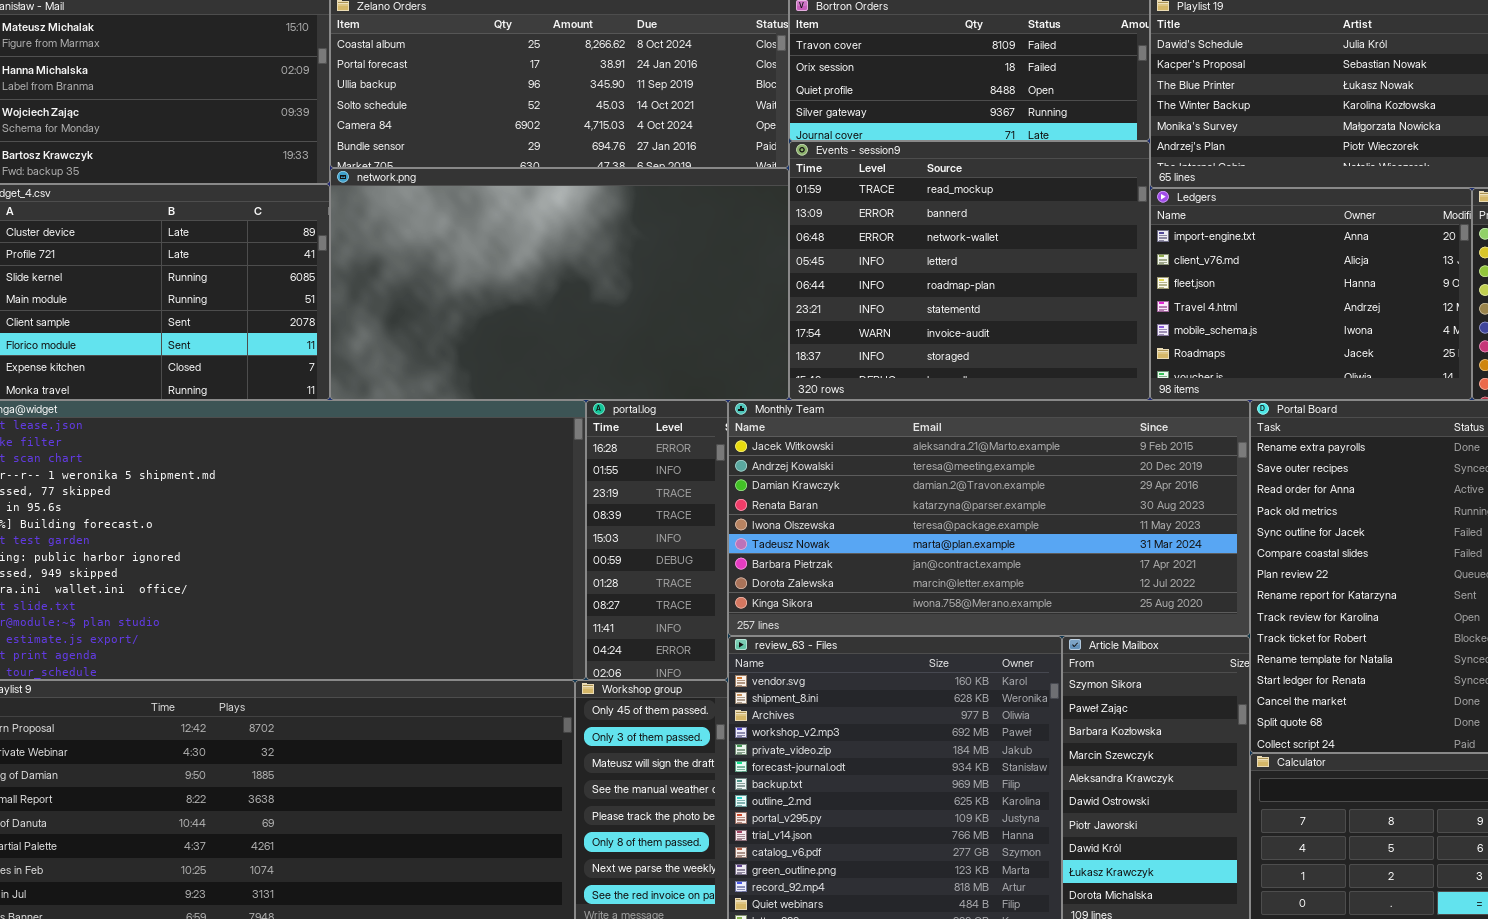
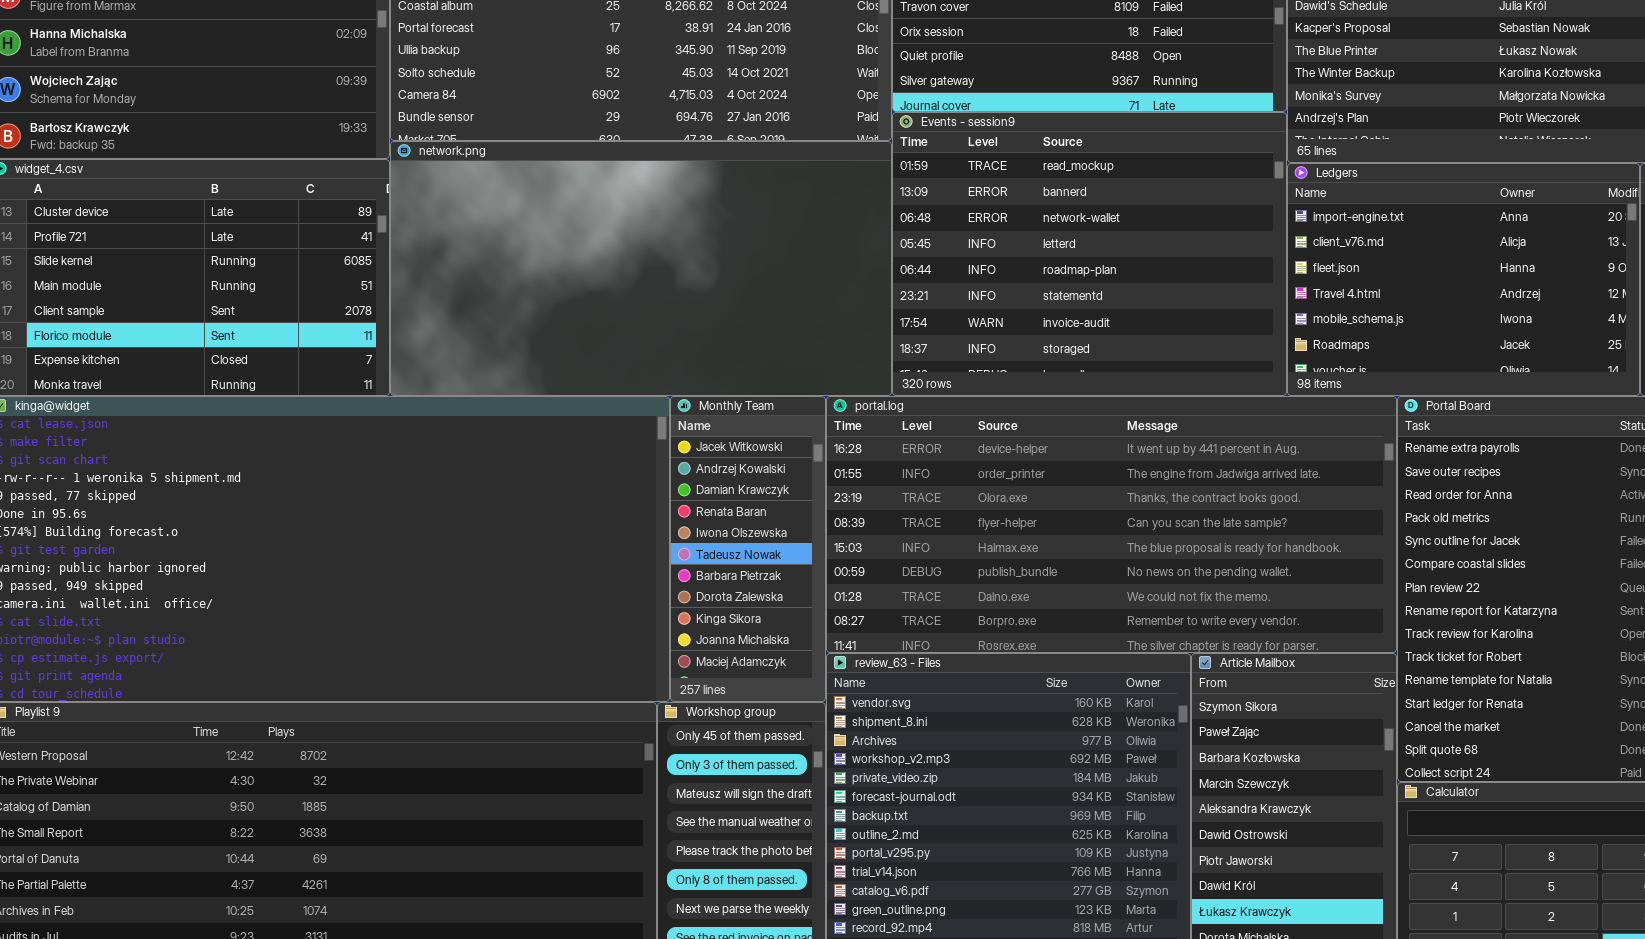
portal.log: [586,400,728,680] -> [826,396,1397,653], moved, resized
Monthly Team: [728,400,1250,636] -> [670,396,826,702], moved, resized

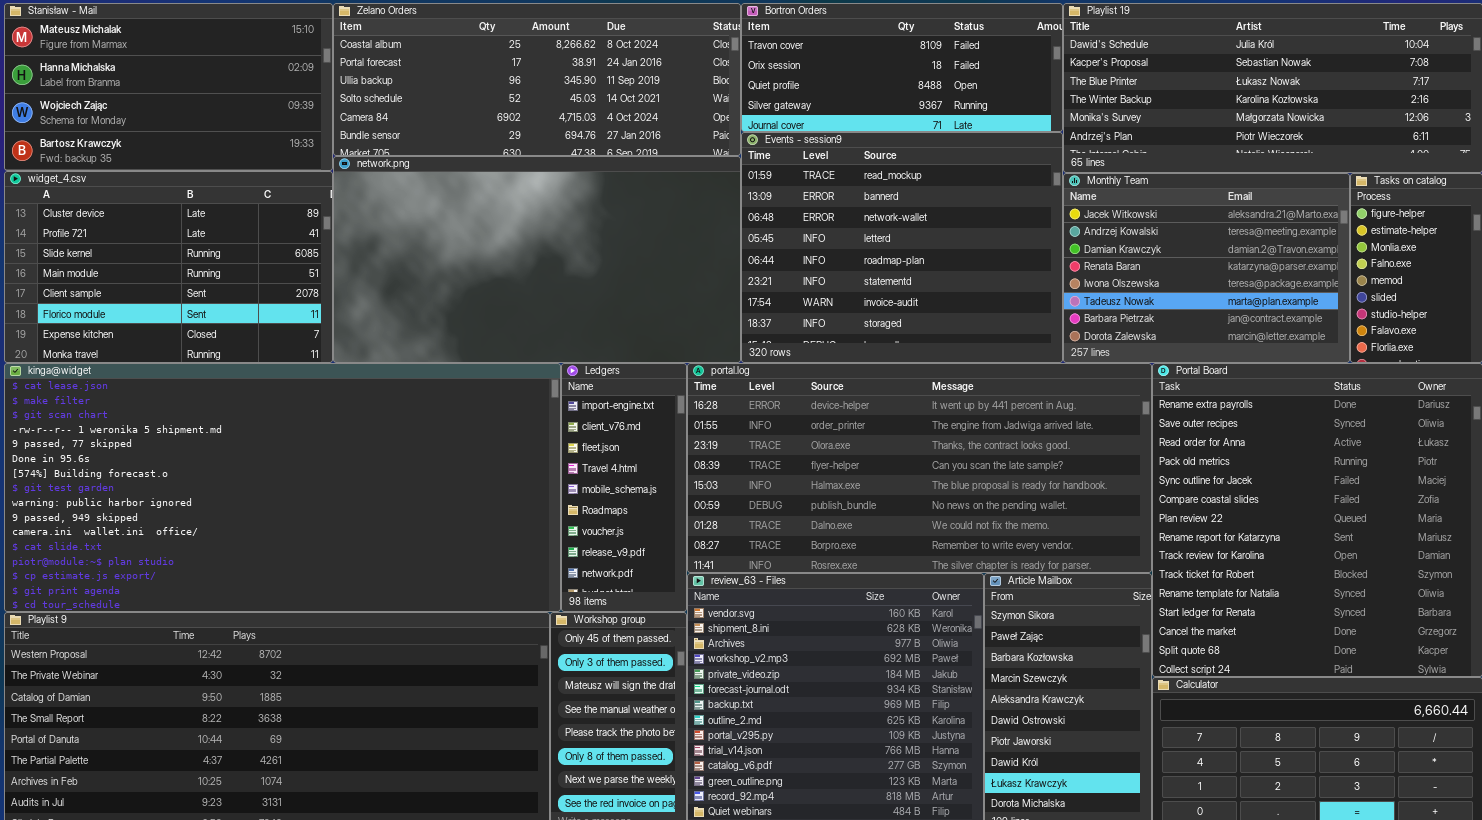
Ledgers: [1287,163,1640,396] -> [561,363,687,612], moved, resized
Monthly Team: [670,396,826,702] -> [1063,173,1350,363], moved, resized

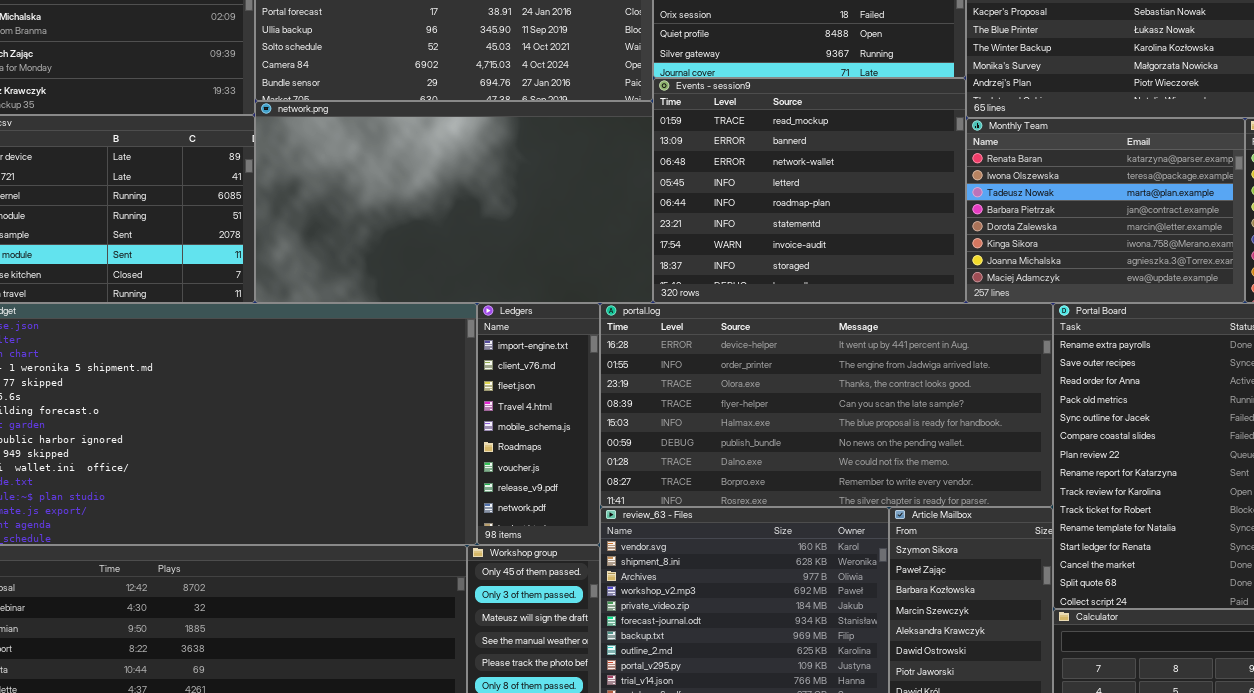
Monthly Team: [1063,173,1350,363] -> [966,118,1245,303], scrolled down 3 rows

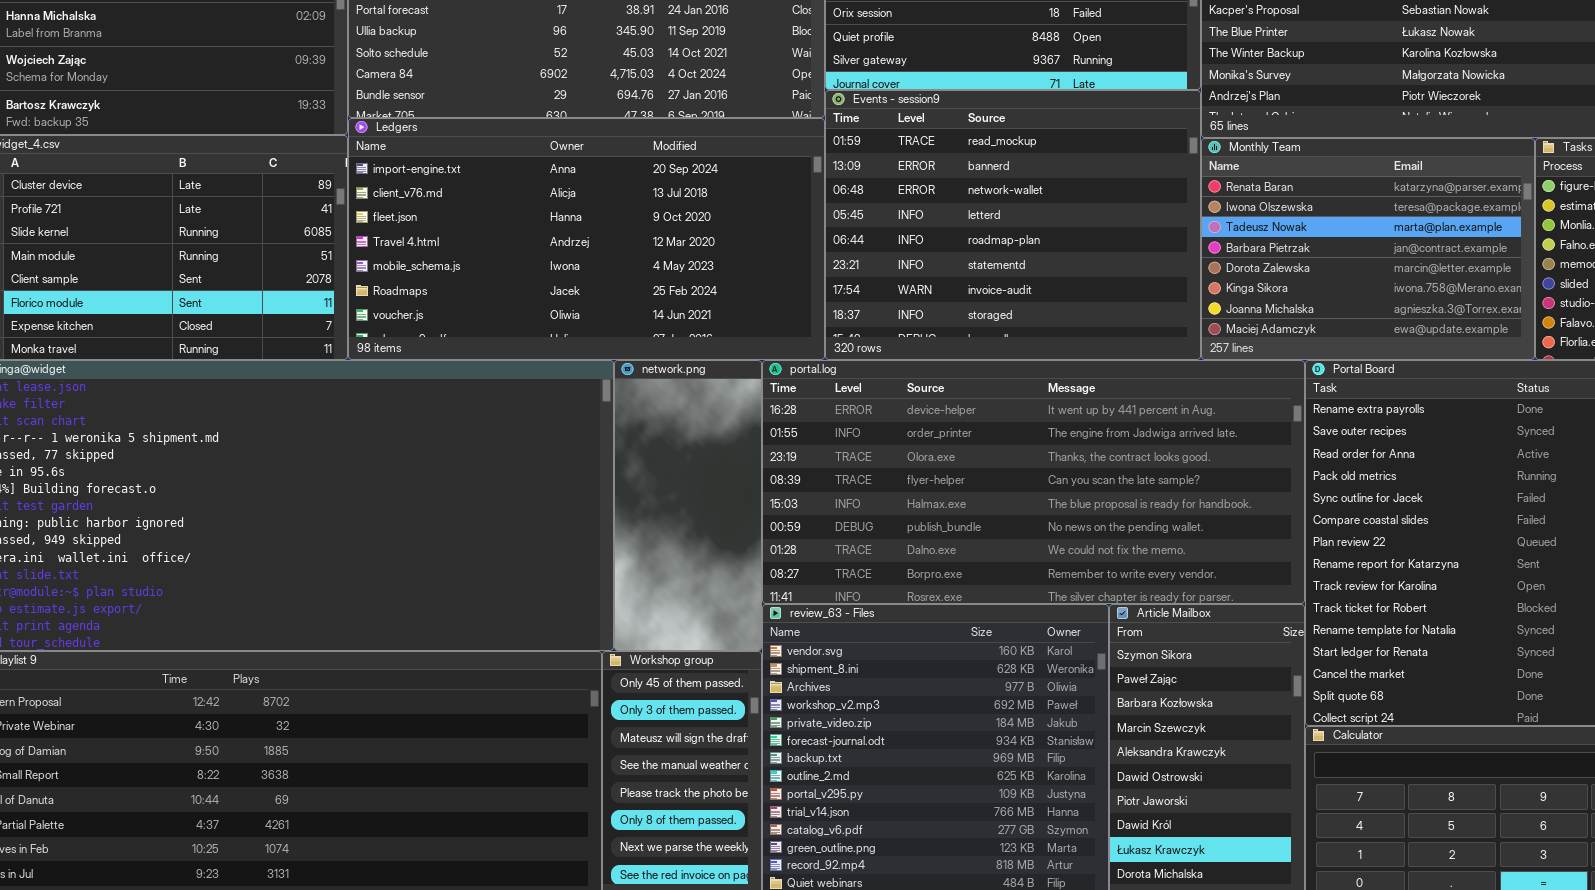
network.png: [255,101,653,303] -> [614,360,762,651], moved, resized
Ledgers: [477,303,600,545] -> [348,118,825,360], moved, resized

